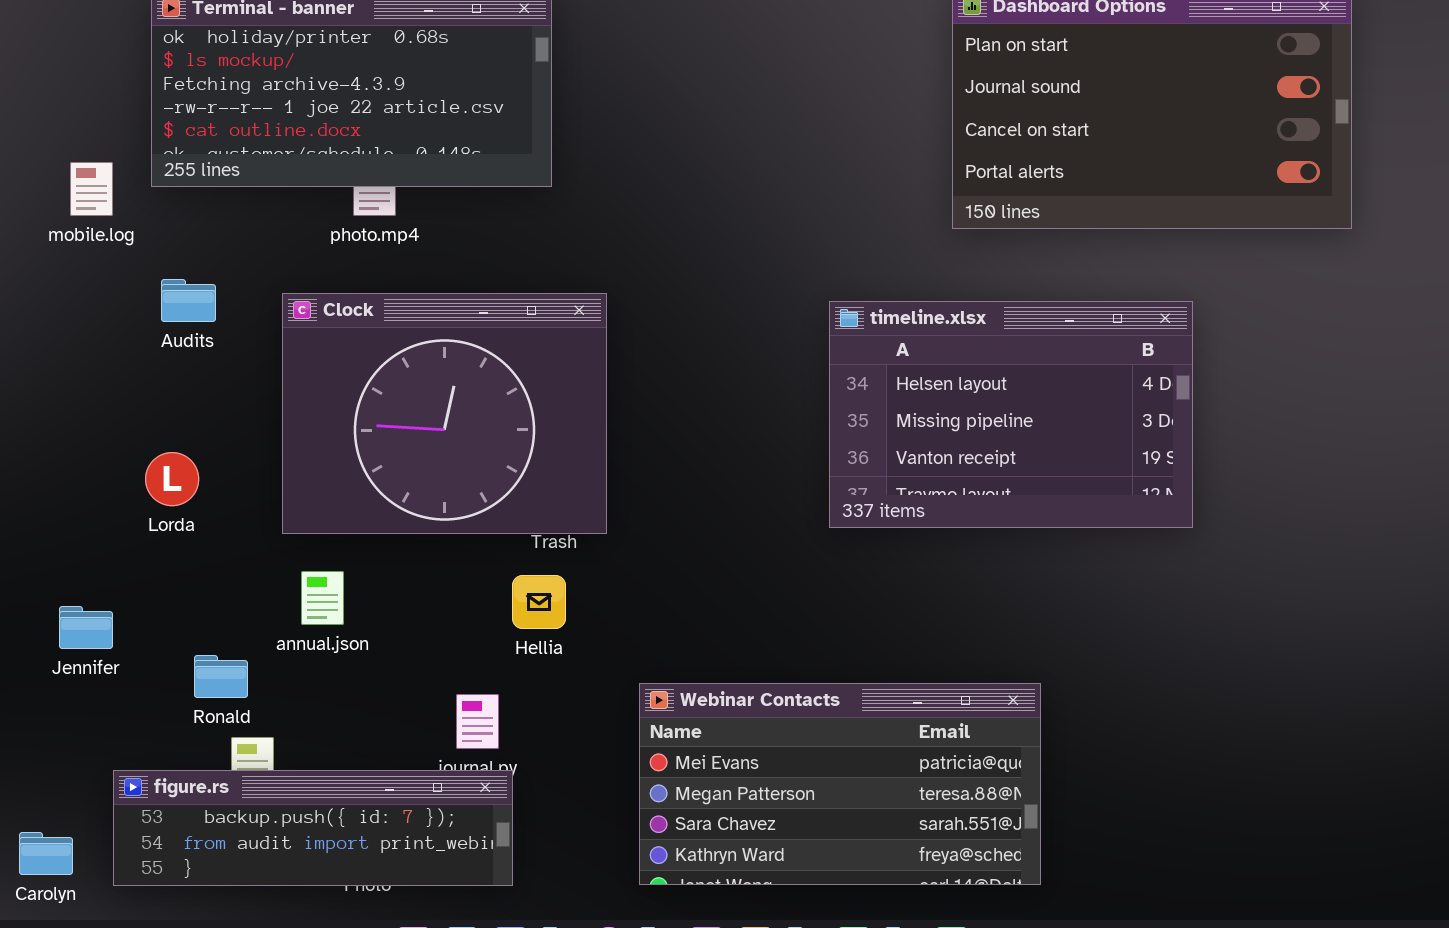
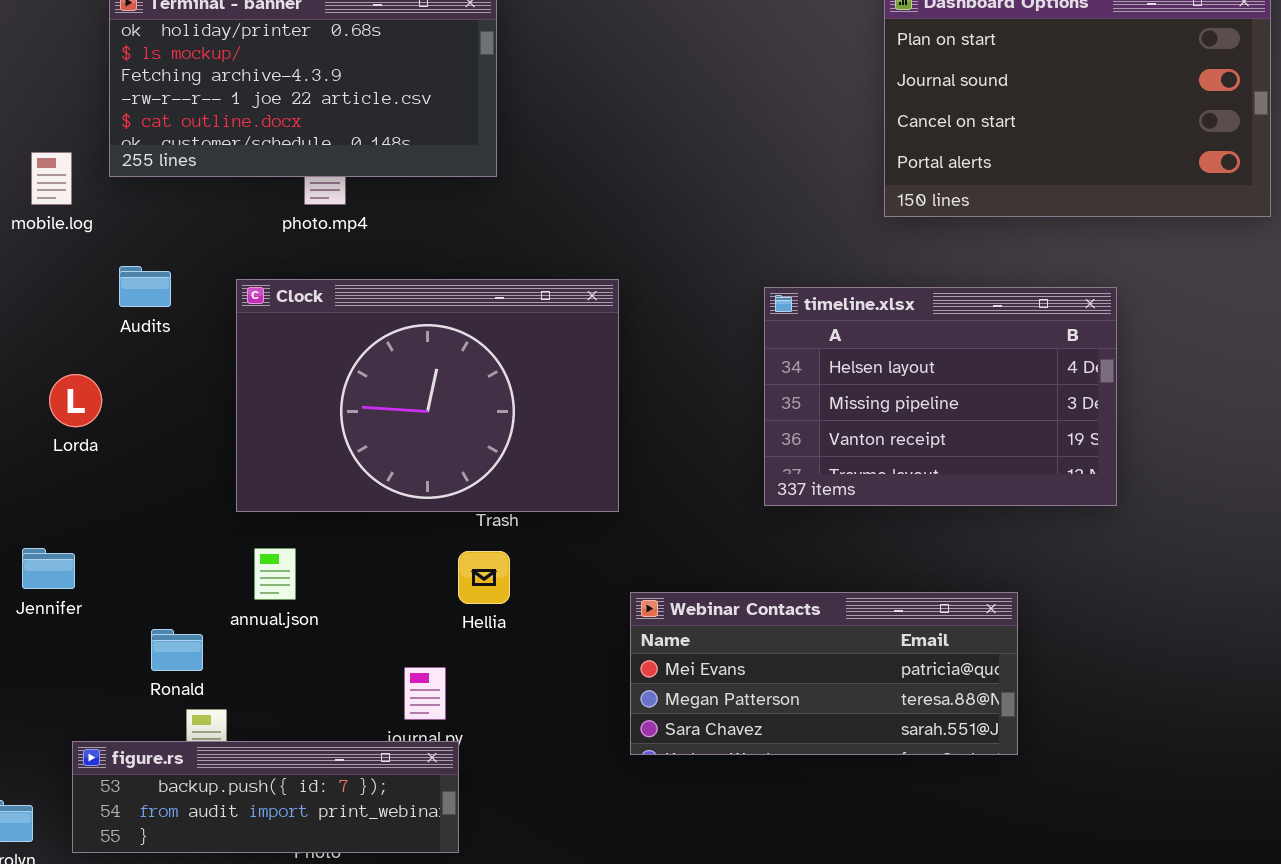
Clock: [282,293,607,534] -> [236,279,619,512], resized
Lorda: [145,452,199,506] -> [49,374,102,427], moved
Jennifer: [59,606,113,649] -> [22,548,75,589], moved
Webinar Contacts: [639,683,1041,885] -> [630,592,1018,755], moved, resized

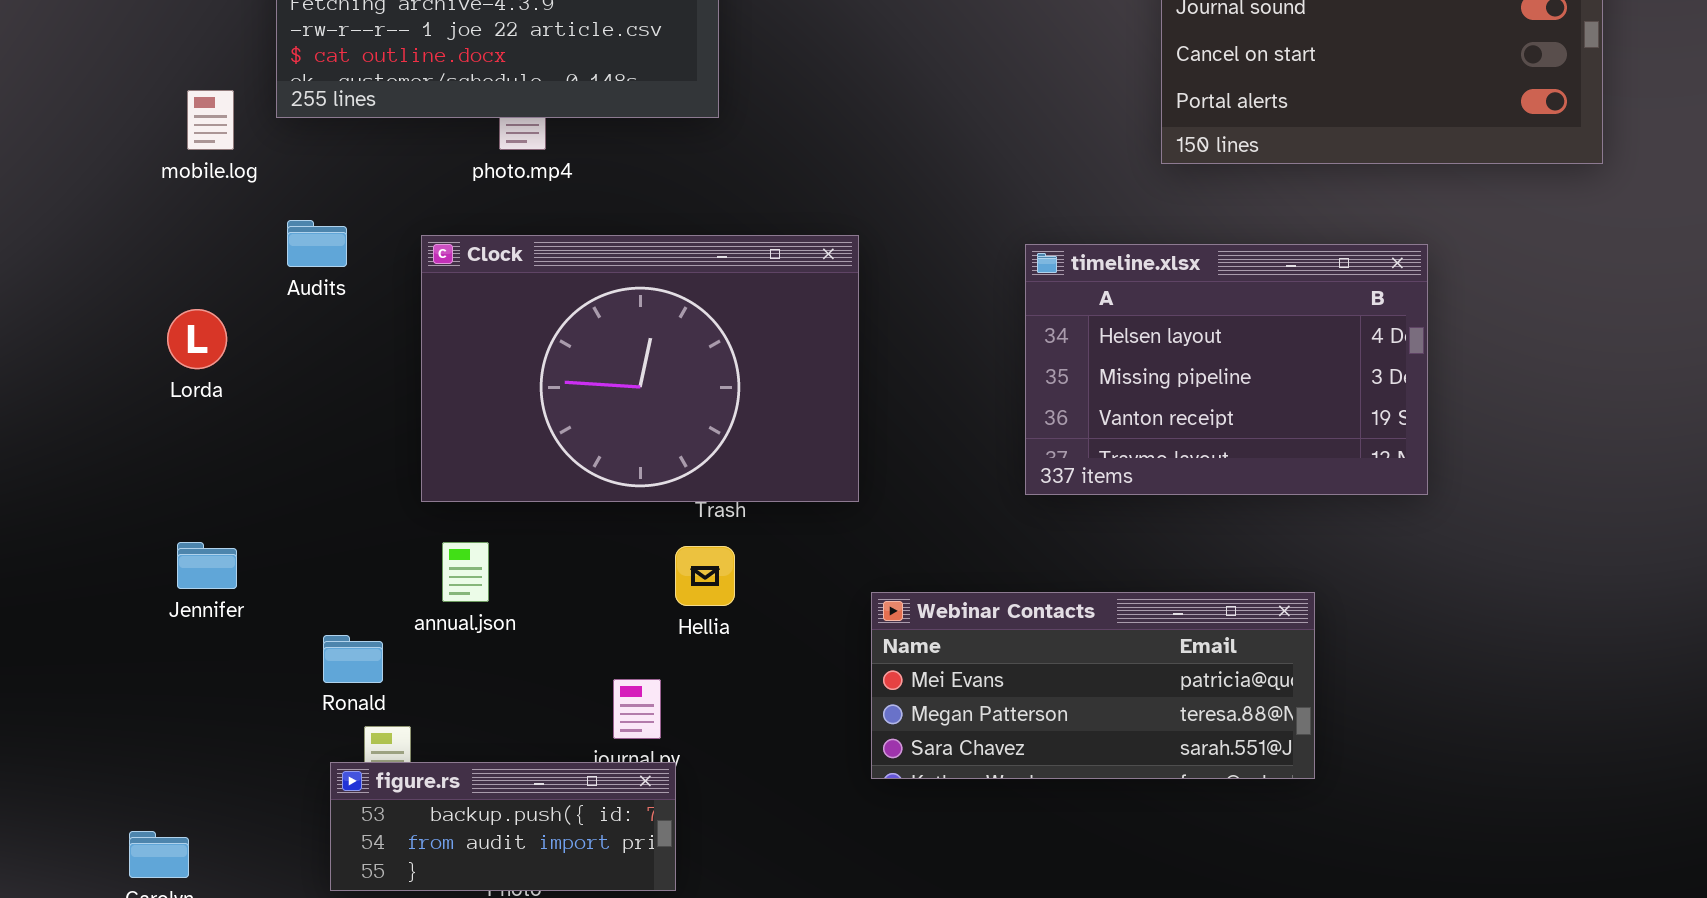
Lorda: [49,374,102,427] -> [167,309,227,369], moved
figure.rs: [72,741,459,853] -> [330,762,676,891], resized

